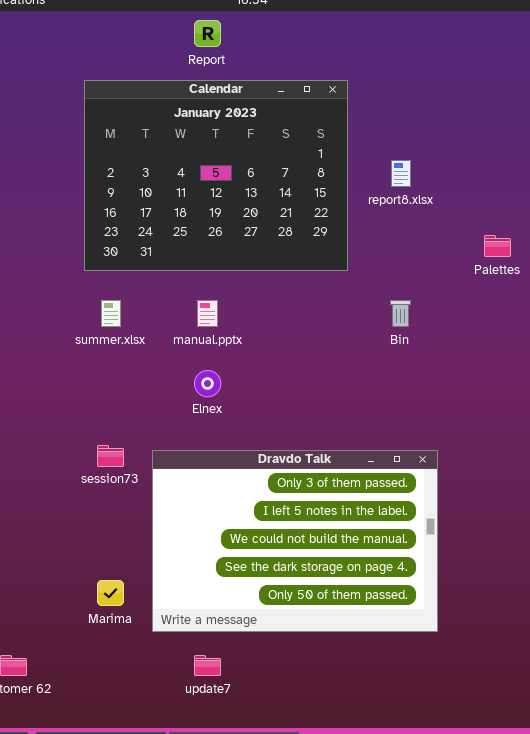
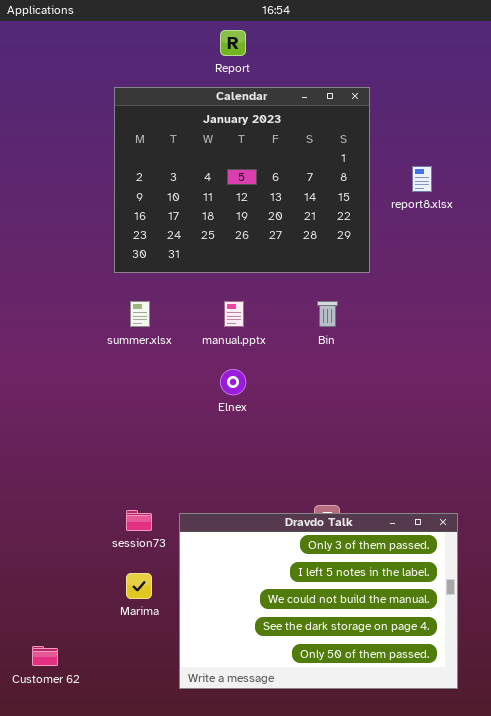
Bin: [390,300,411,327] -> [317,301,338,327], moved
session73: [97,445,124,467] -> [126,510,152,531], moved
Dravdo Talk: [152,450,438,632] -> [179,513,458,689], moved

